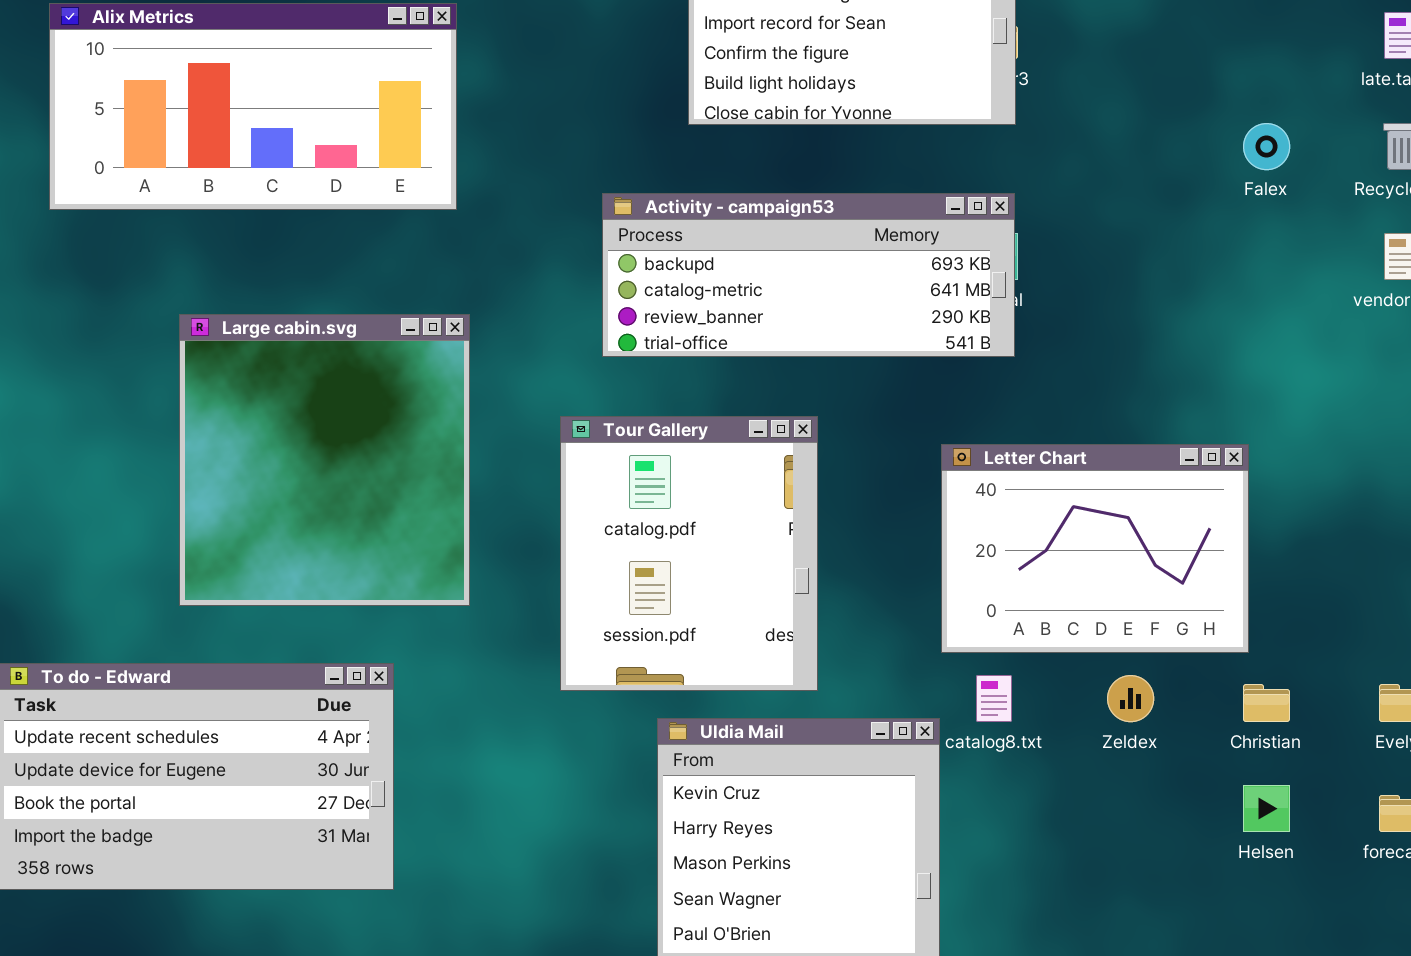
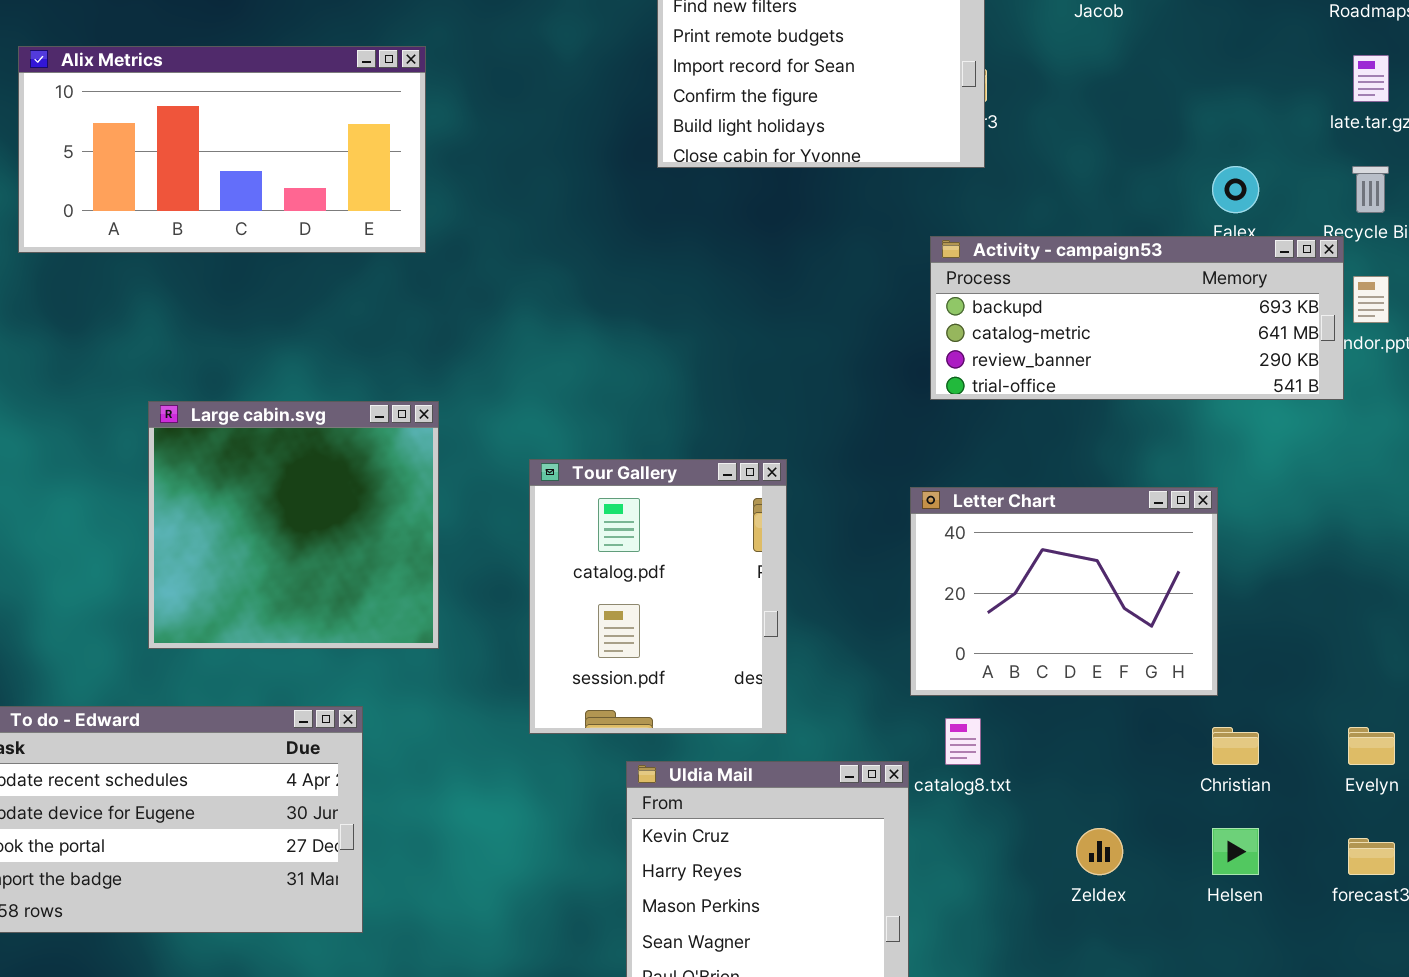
Activity - campaign53: [602,193,1015,357] -> [930,236,1344,400], moved
Large cabin.svg: [179,314,470,606] -> [148,401,439,649], resized
Zeldex: [1107,675,1154,722] -> [1076,828,1123,875], moved

